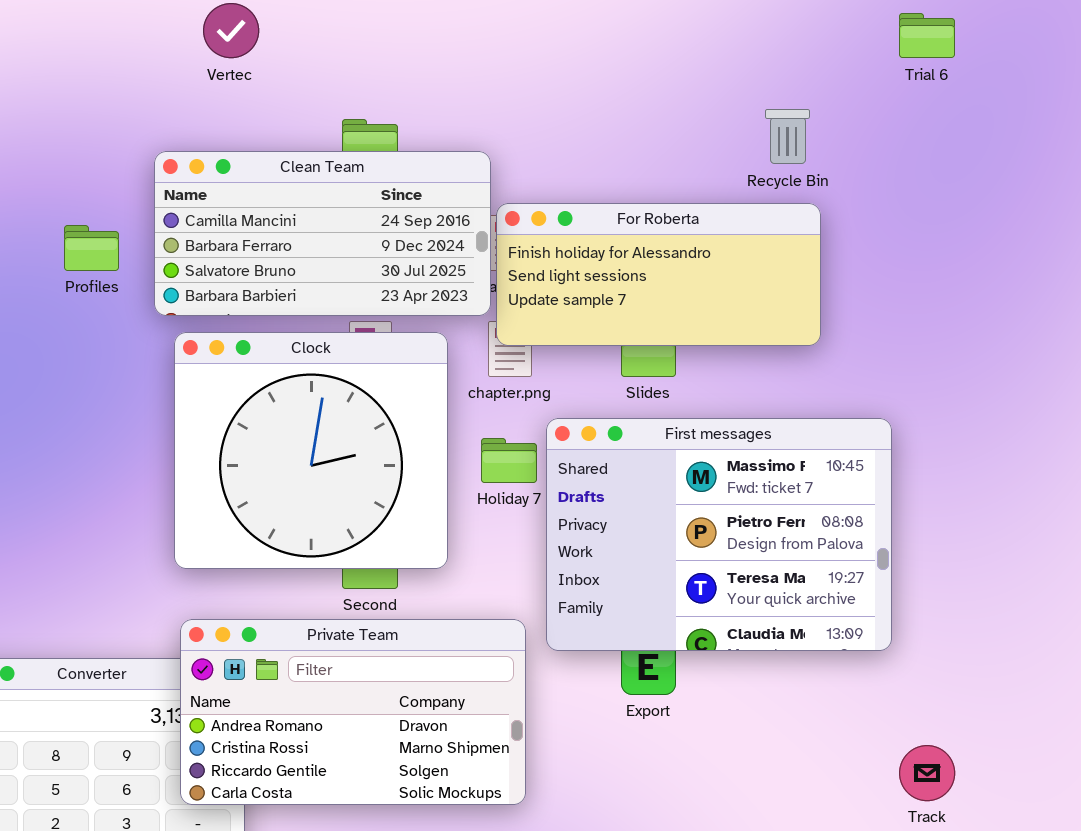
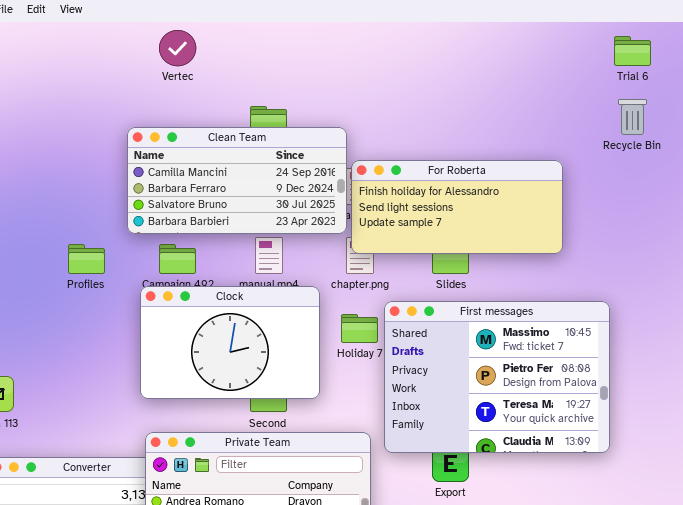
Recycle Bin: [765,109,810,164] -> [618,99,647,135], moved
Profiles: [64,225,119,271] -> [68,244,105,274], moved
Clock: [174,332,448,569] -> [140,286,320,399], resized

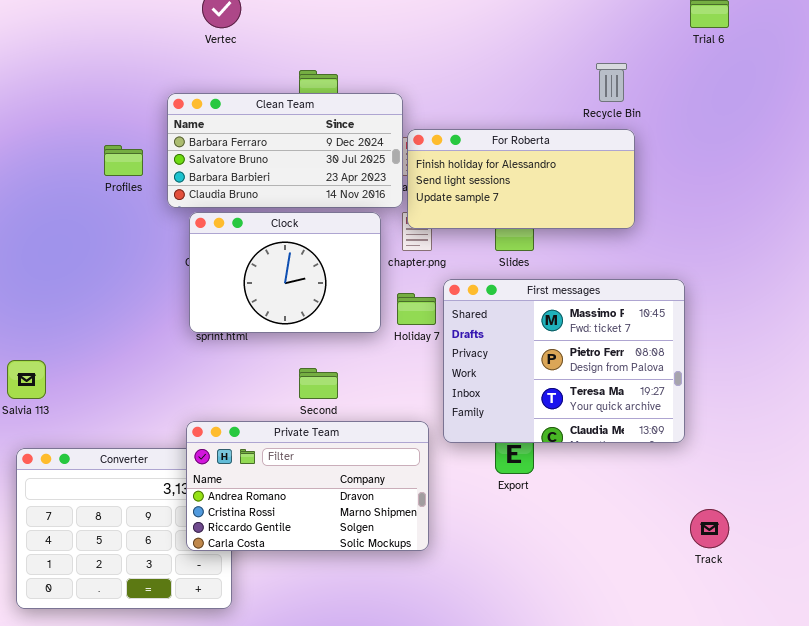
Recycle Bin: [618,99,647,135] -> [596,63,627,102], moved
Clean Team: [127,127,347,234] -> [167,93,403,208], scrolled down 1 row
Profiles: [68,244,105,274] -> [104,145,143,176], moved
Clock: [140,286,320,399] -> [189,212,381,333], moved

